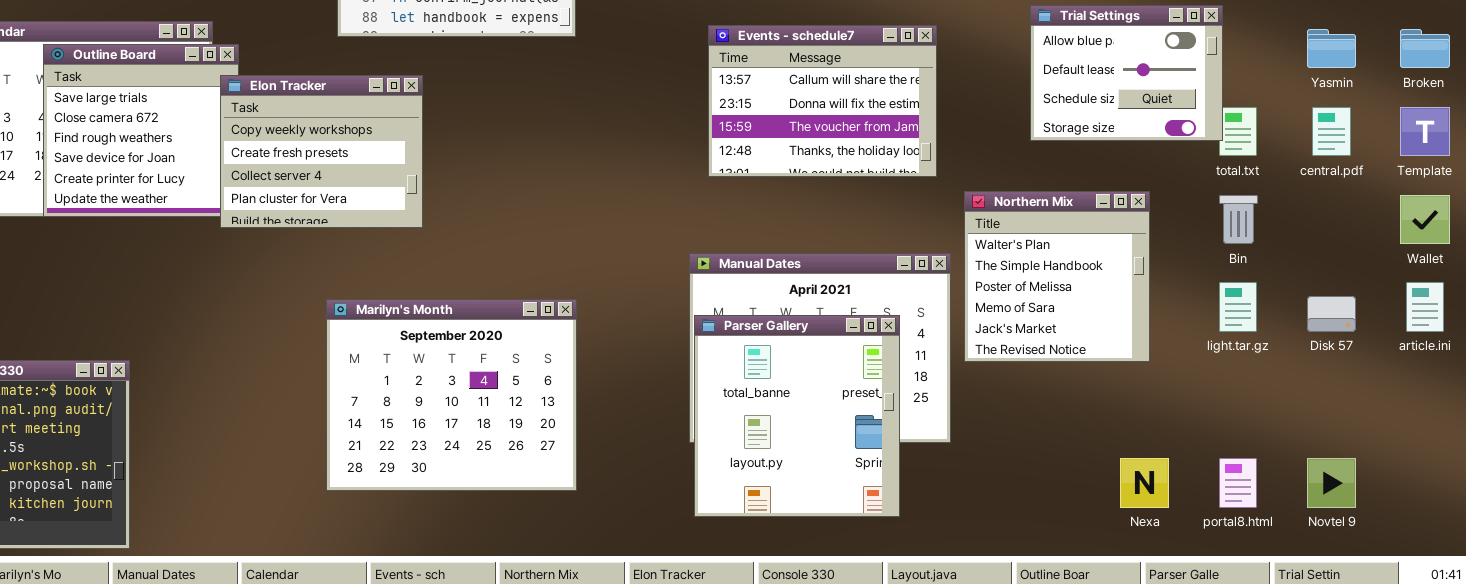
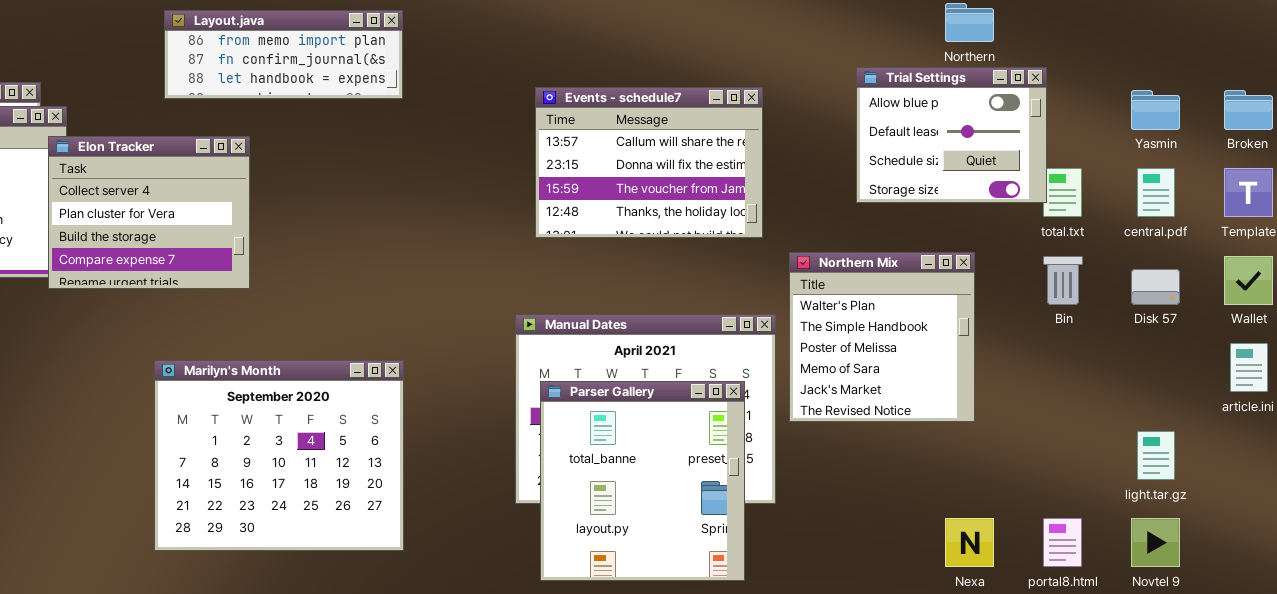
Elon Tracker: [220,75,423,228] -> [48,136,250,289], scrolled down 2 rows
light.tar.gz: [1219,282,1257,332] -> [1137,431,1175,480], moved
Disk 57: [1307,296,1356,332] -> [1131,269,1180,305], moved
Parser Gallery: [694,315,900,517] -> [540,381,745,581], moved

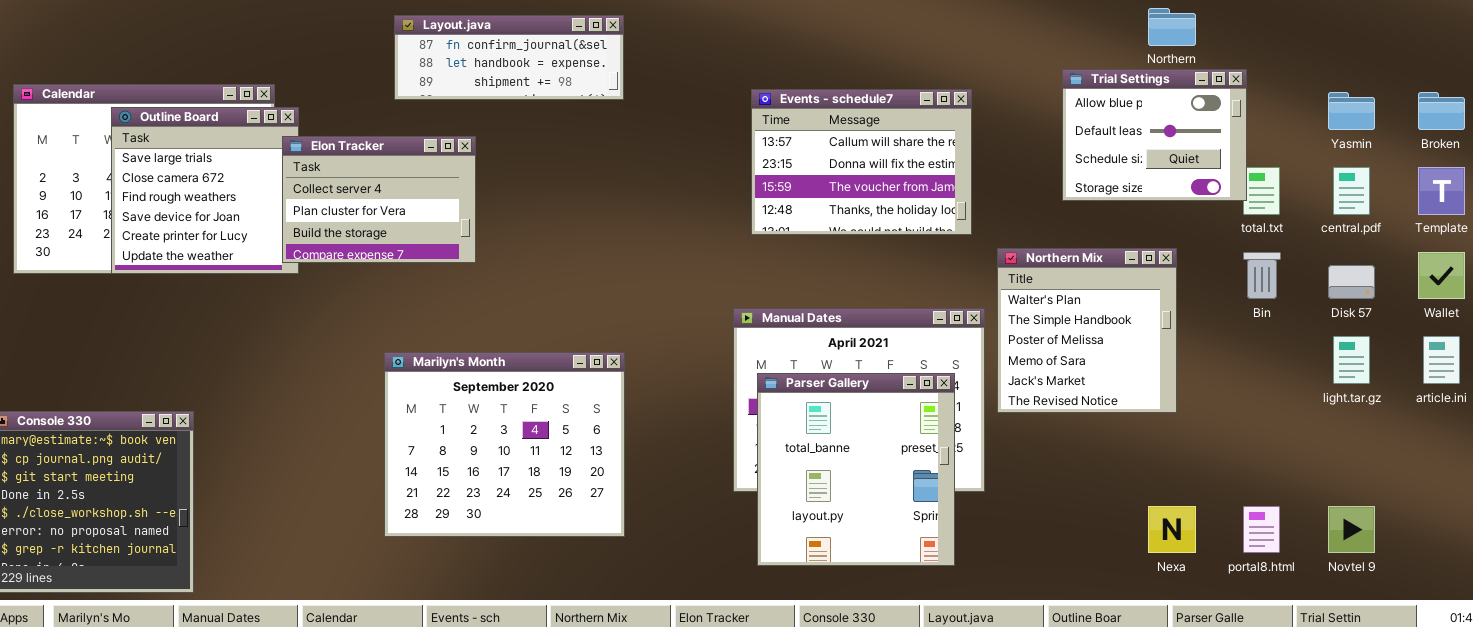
Layout.java: [164,10,403,99] -> [394,15,624,100], scrolled down 1 row
Elon Tracker: [48,136,250,289] -> [282,136,476,263], resized
light.tar.gz: [1137,431,1175,480] -> [1333,336,1370,384], moved

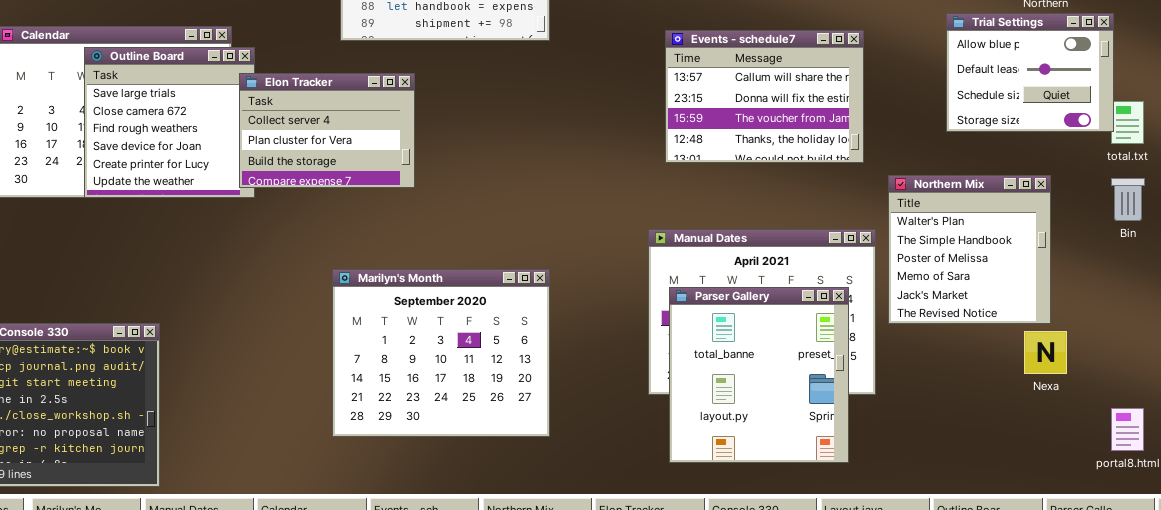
Nexa: [1148,506,1196,553] -> [1024,331,1067,374], moved

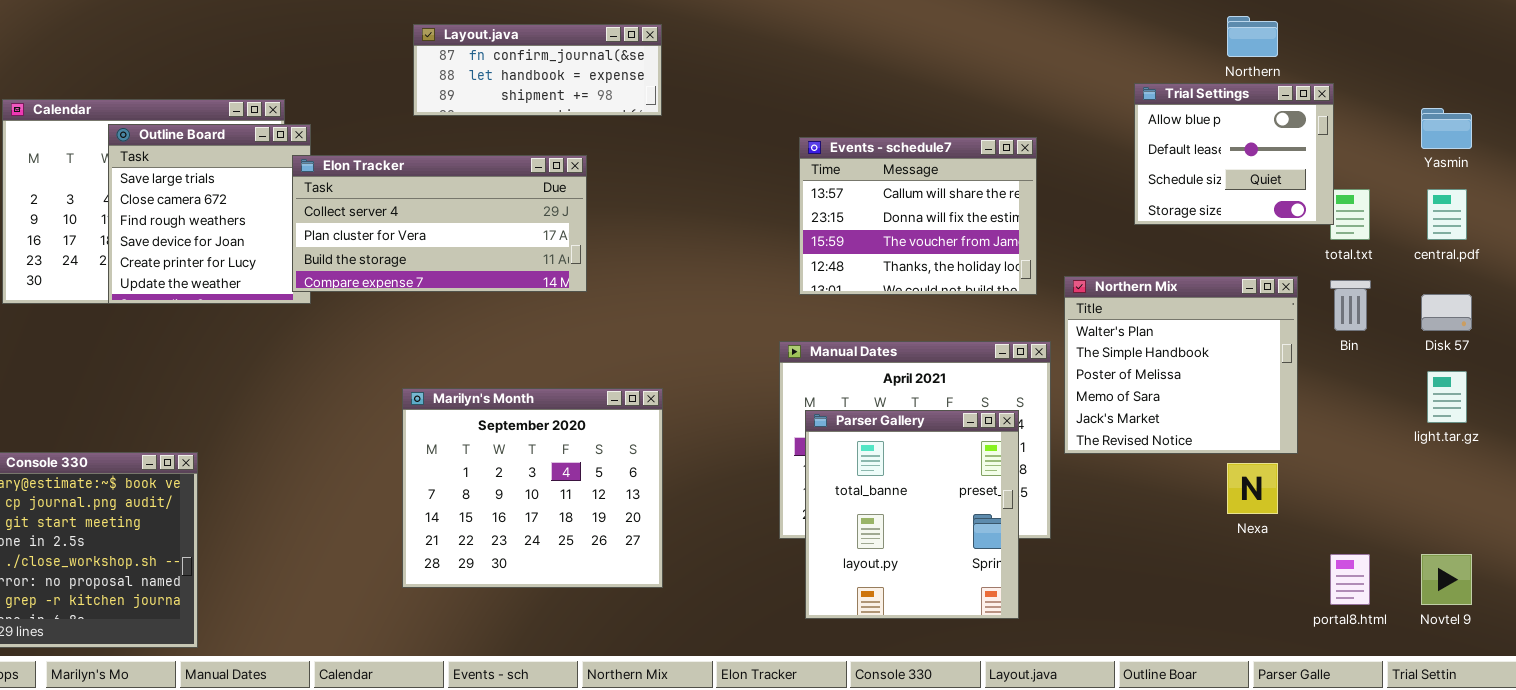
Events - schedule7: [665,30,864,163] -> [799,137,1037,295], moved
Elon Tracker: [239,73,415,188] -> [292,155,587,292], resized
Northern Mix: [888,175,1051,324] -> [1064,276,1298,454], resized

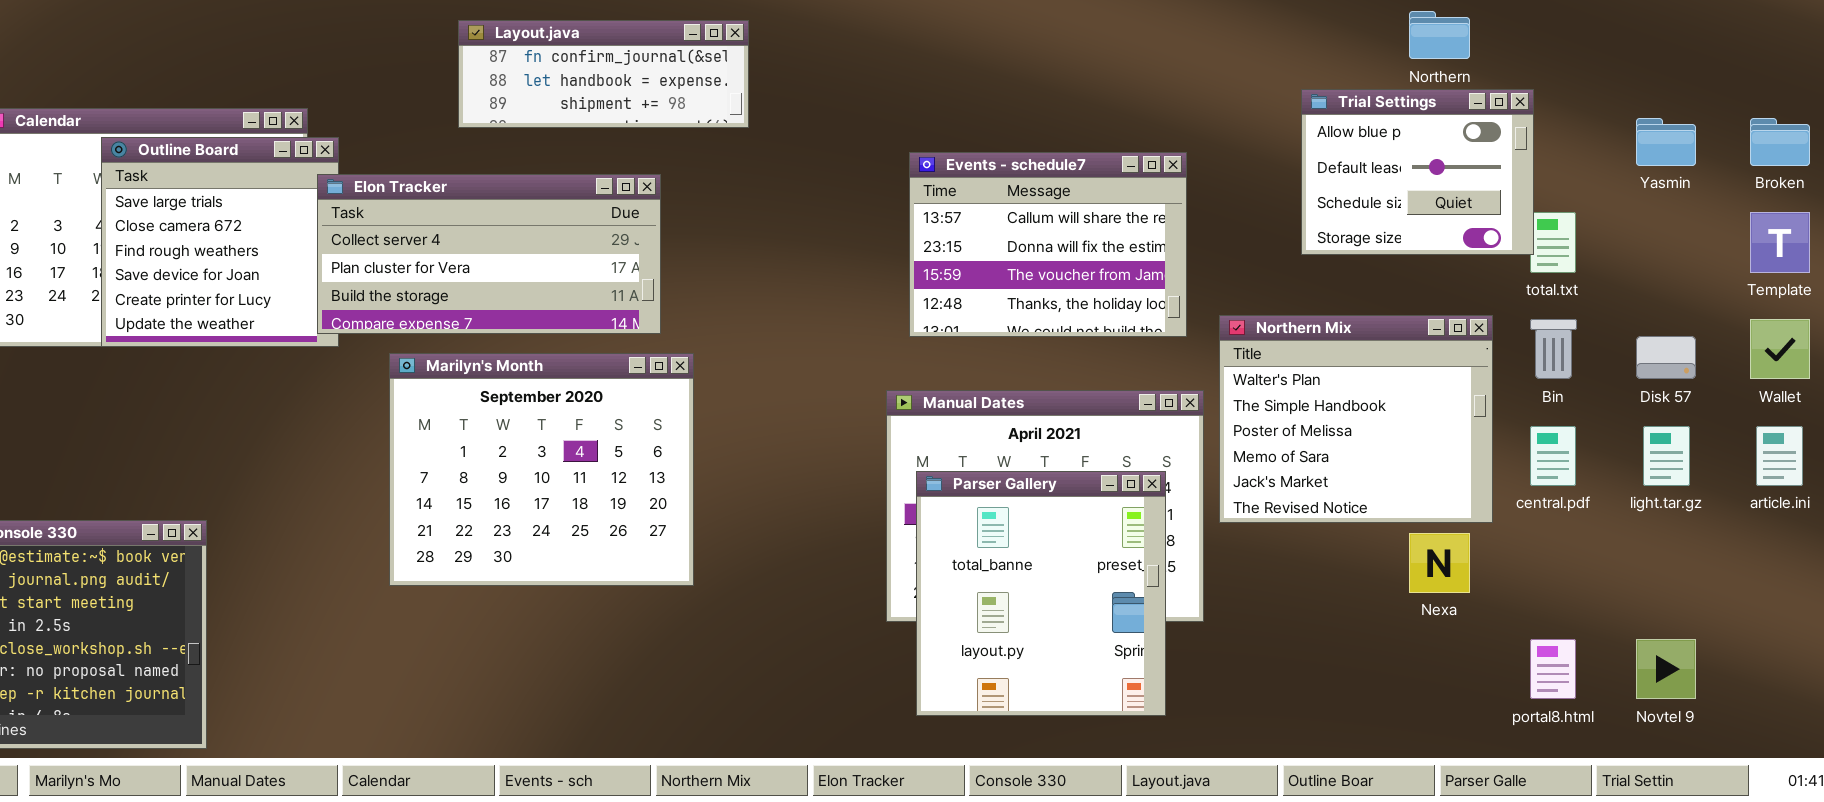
central.pdf: [1427,189,1467,240] -> [1530,426,1576,486], moved
Marilyn's Month: [402,388,663,588] -> [389,353,694,586], moved

